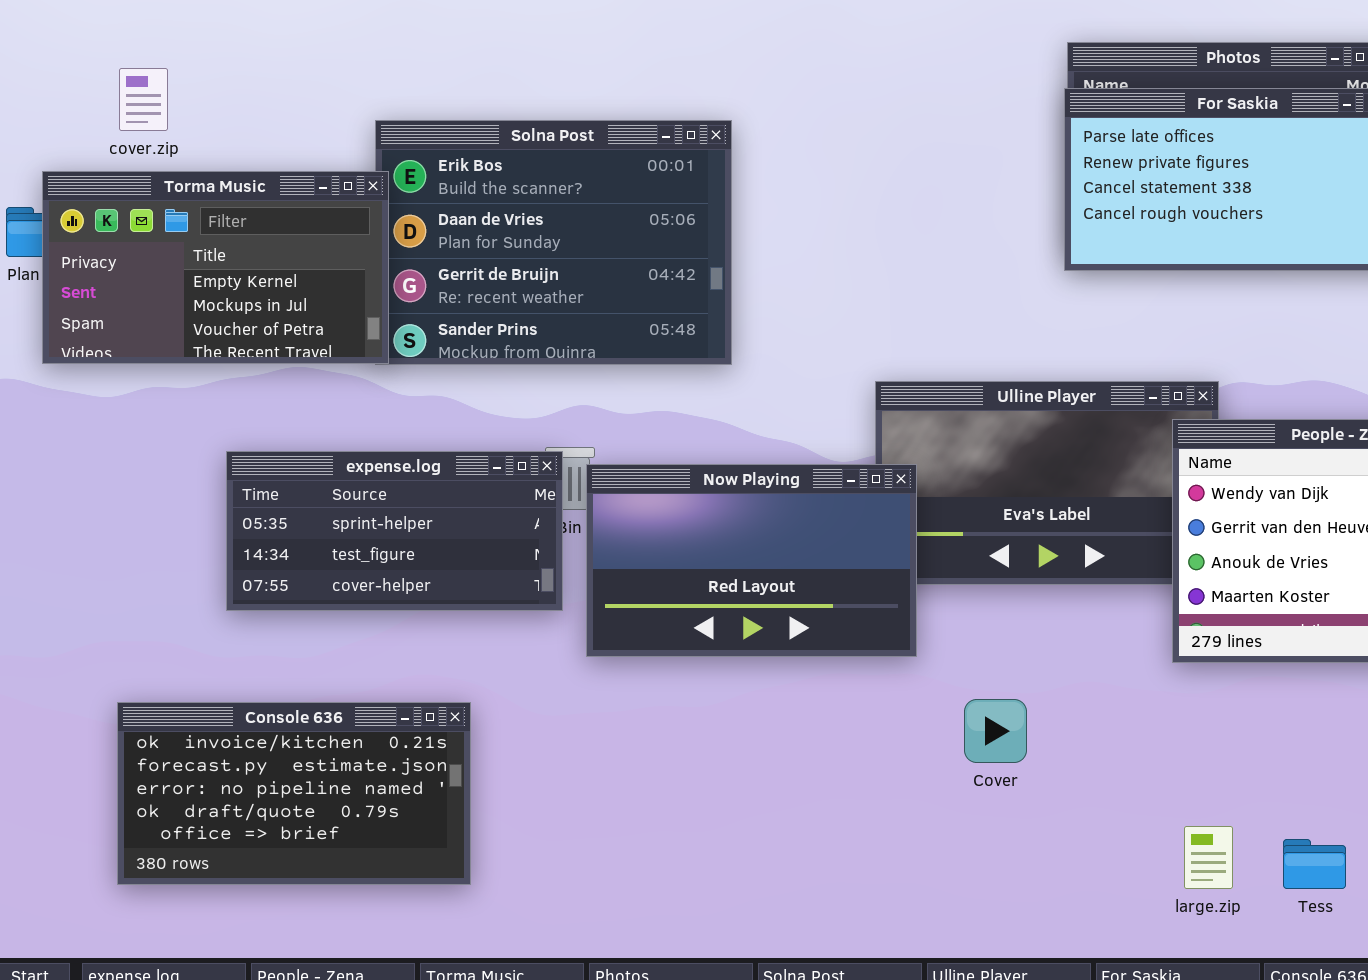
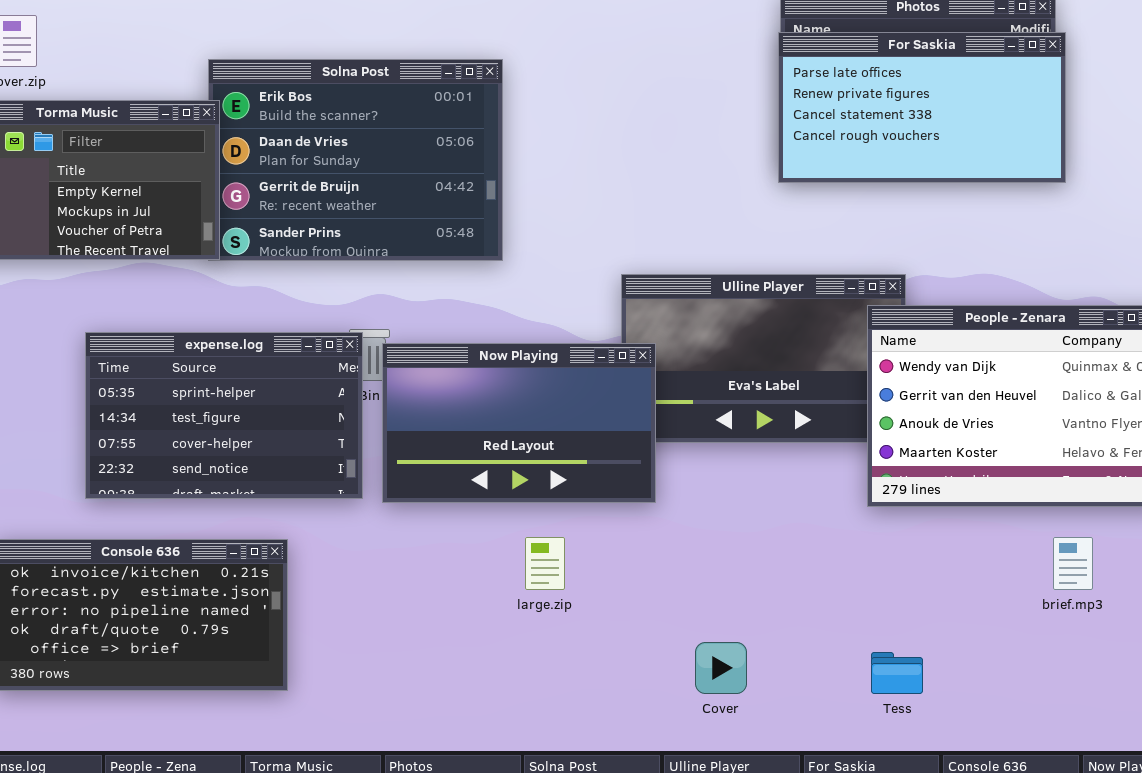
expense.log: [226,451,563,611] -> [85,332,363,499], resized
Cover: [964,699,1027,763] -> [695,642,747,694], moved
large.zip: [1184,826,1233,889] -> [525,537,565,590], moved
Tess: [1283,839,1346,889] -> [871,652,923,694], moved

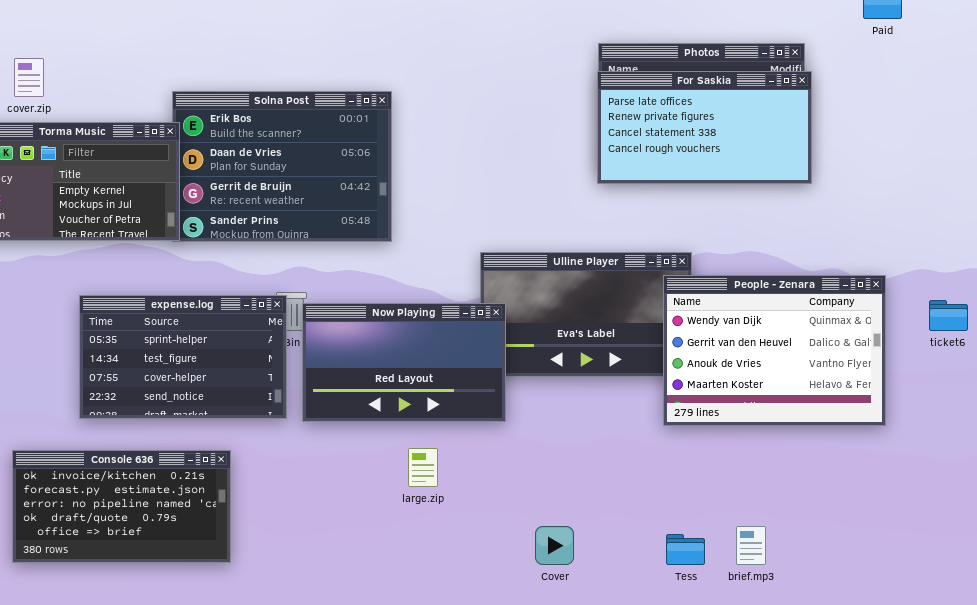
brief.mp3: [1053,537,1093,590] -> [736,526,766,565], moved

